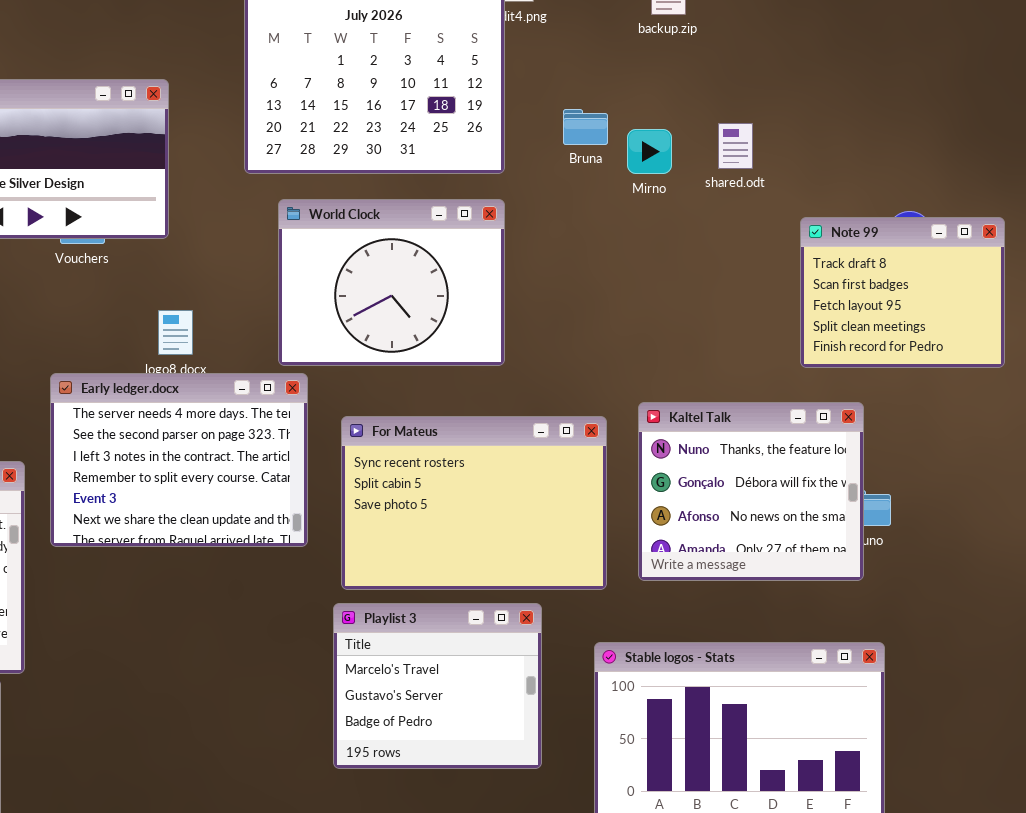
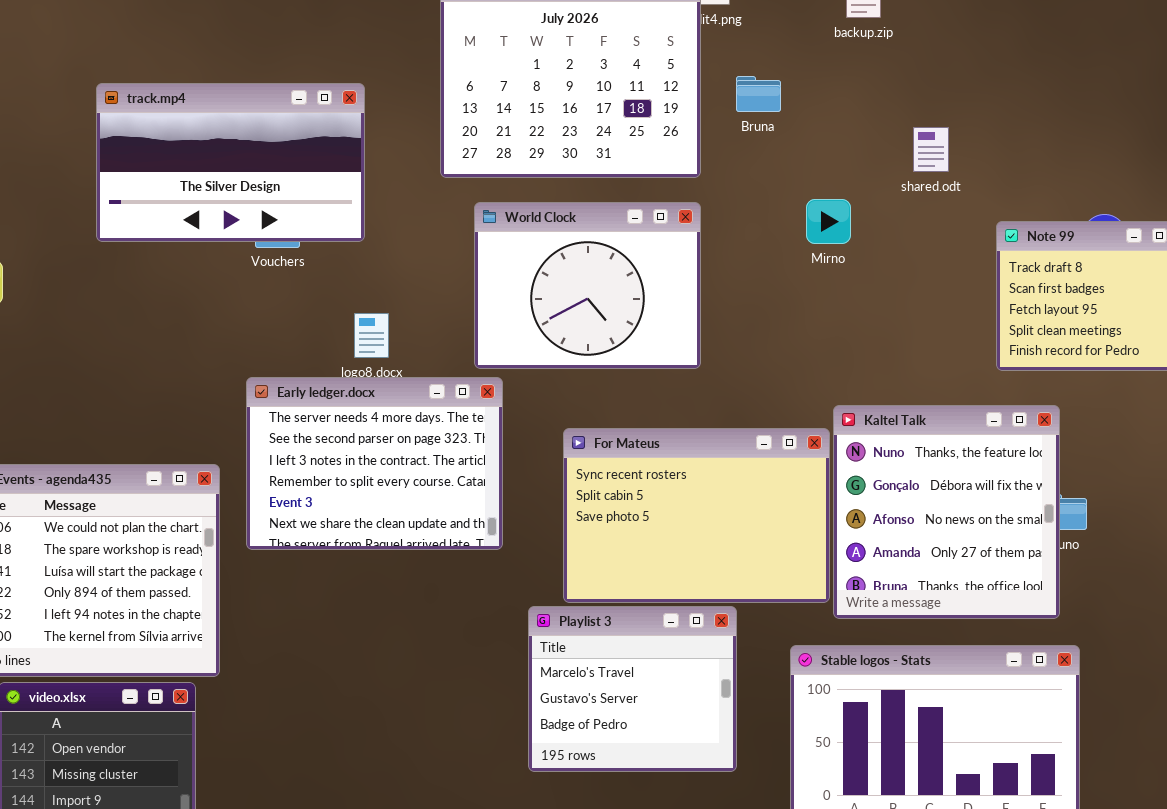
Bruna: [563,109,608,145] -> [736,76,781,112], moved
Mirno: [627,129,672,174] -> [806,199,851,244], moved
Kaltel Talk: [638,402,864,581] -> [833,405,1060,619], resized
For Mateus: [341,416,607,590] -> [563,428,830,603], moved

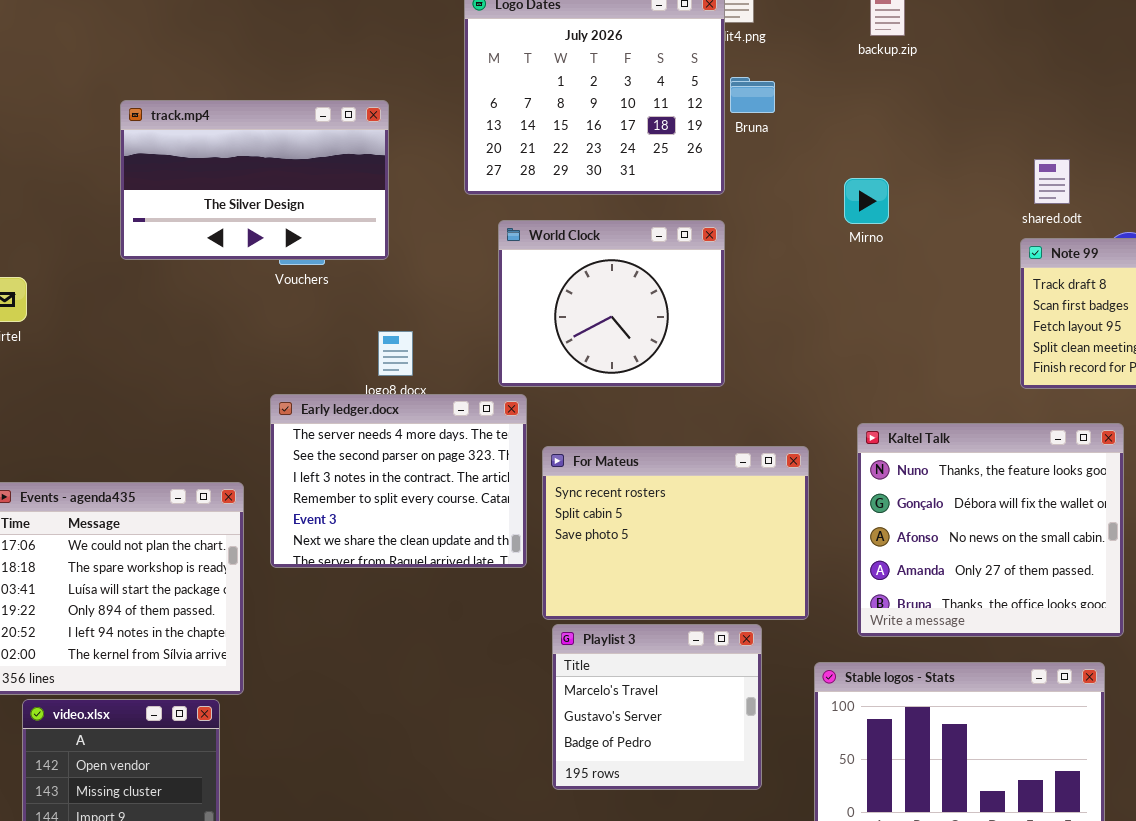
Bruna: [736,76,781,112] -> [730,77,775,113], moved
shared.odt: [913,127,949,172] -> [1034,159,1070,204], moved
Mirno: [806,199,851,244] -> [844,178,889,224], moved
Kaltel Talk: [833,405,1060,619] -> [857,423,1124,637], resized
For Mateus: [563,428,830,603] -> [542,446,809,620], moved

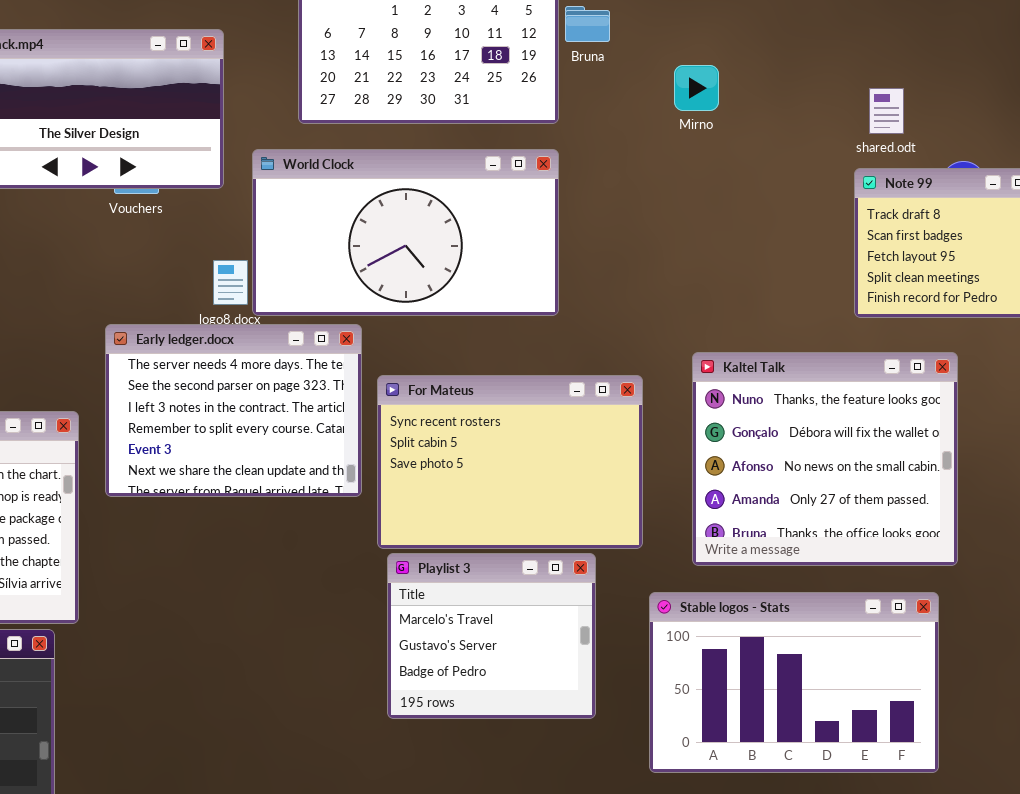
Mirno: [844,178,889,224] -> [674,65,719,111], moved
World Clock: [498,220,725,387] -> [252,149,559,316], resized

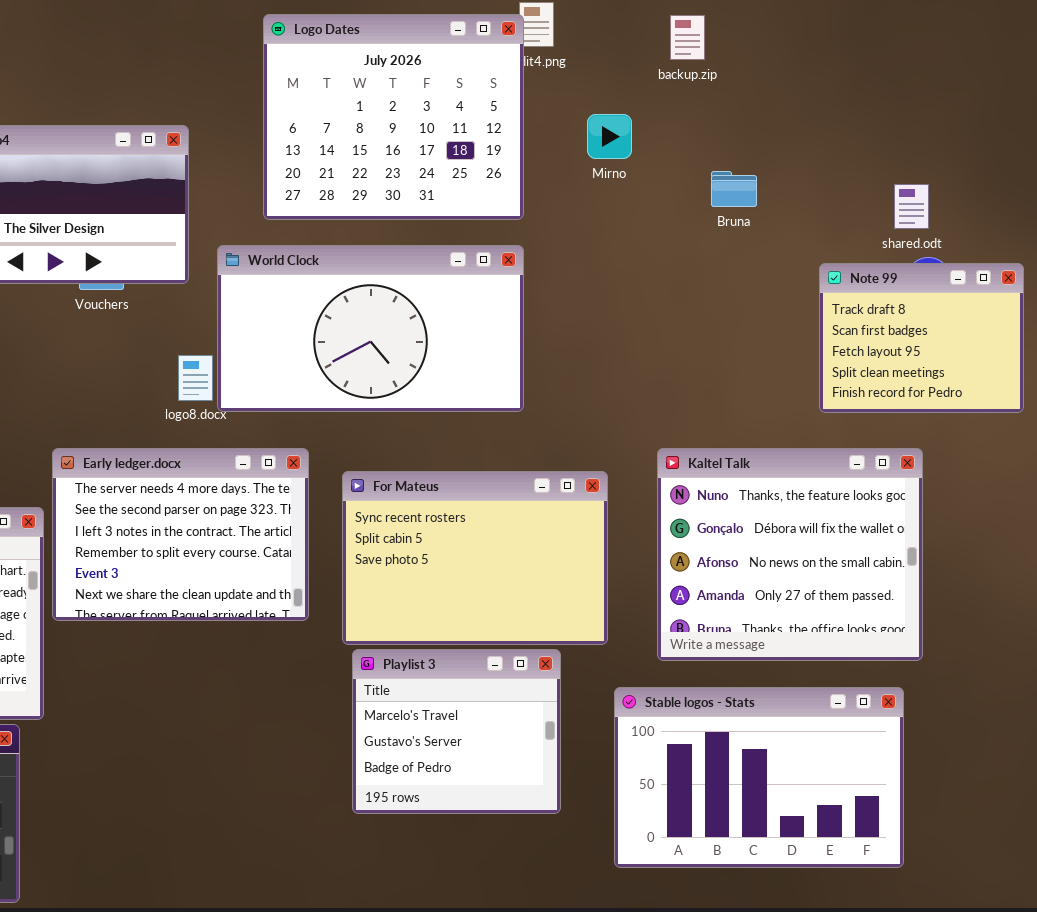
Bruna: [565,6,610,42] -> [711,171,757,207], moved
Mirno: [674,65,719,111] -> [587,114,632,159], moved
shared.odt: [869,88,904,134] -> [894,184,929,229], moved
Early ledger.docx: [105,324,362,497] -> [52,448,309,621], moved

